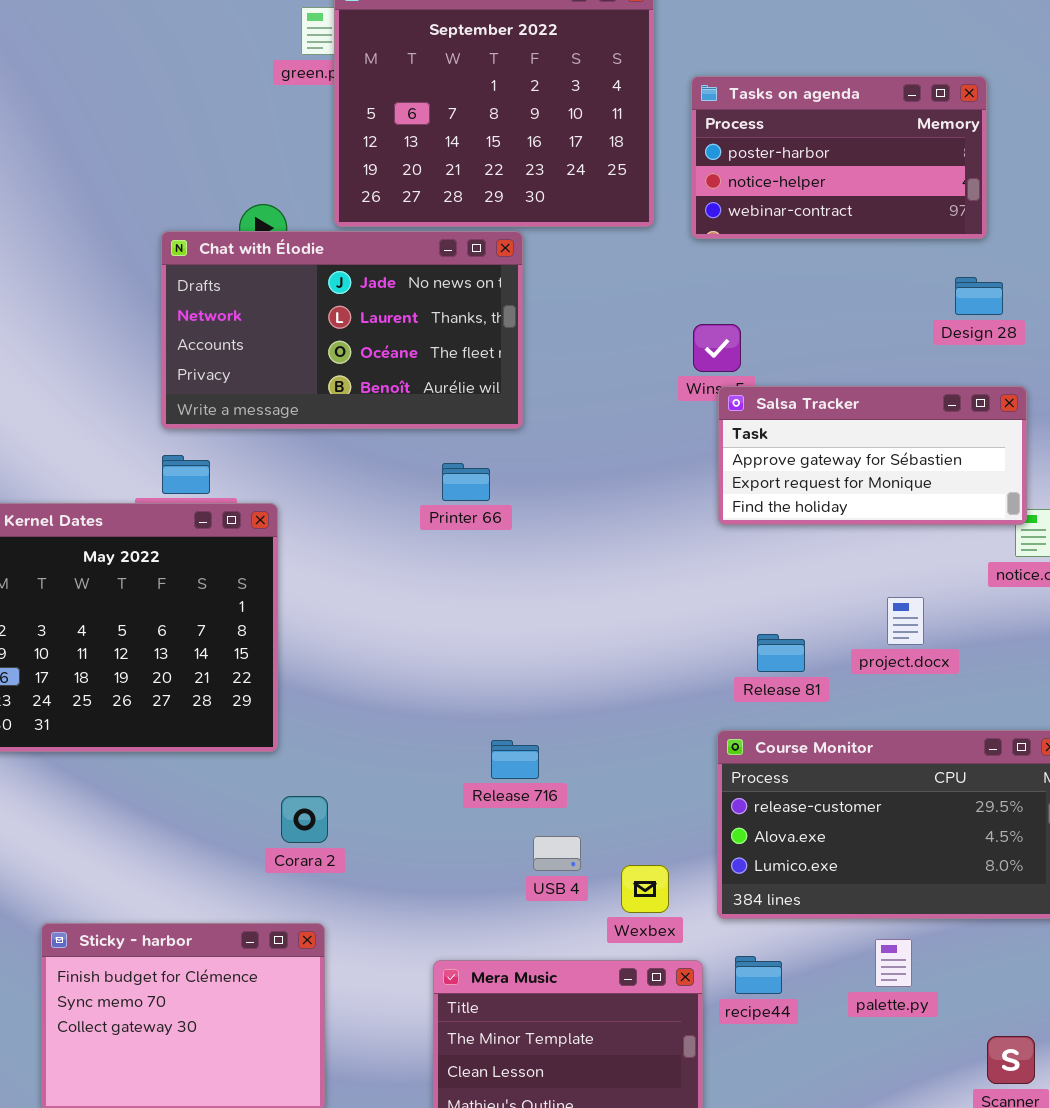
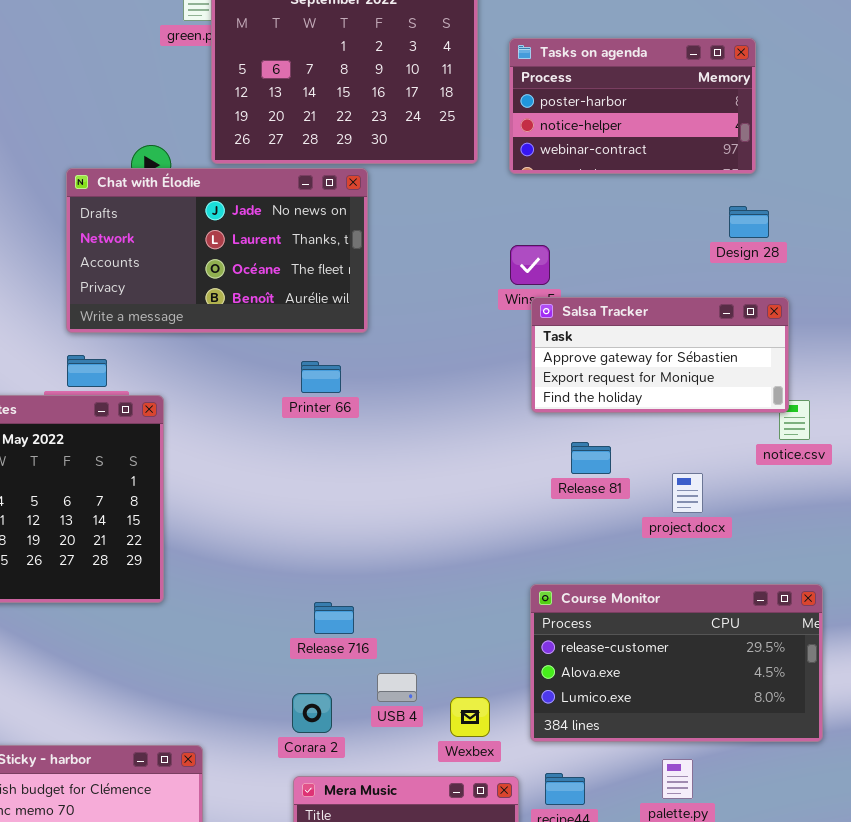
Release 81: [757,634,805,672] -> [571,442,611,474], moved
Release 716: [491,740,539,779] -> [314,602,354,634], moved
Corara 2: [281,796,328,843] -> [292,693,332,733], moved

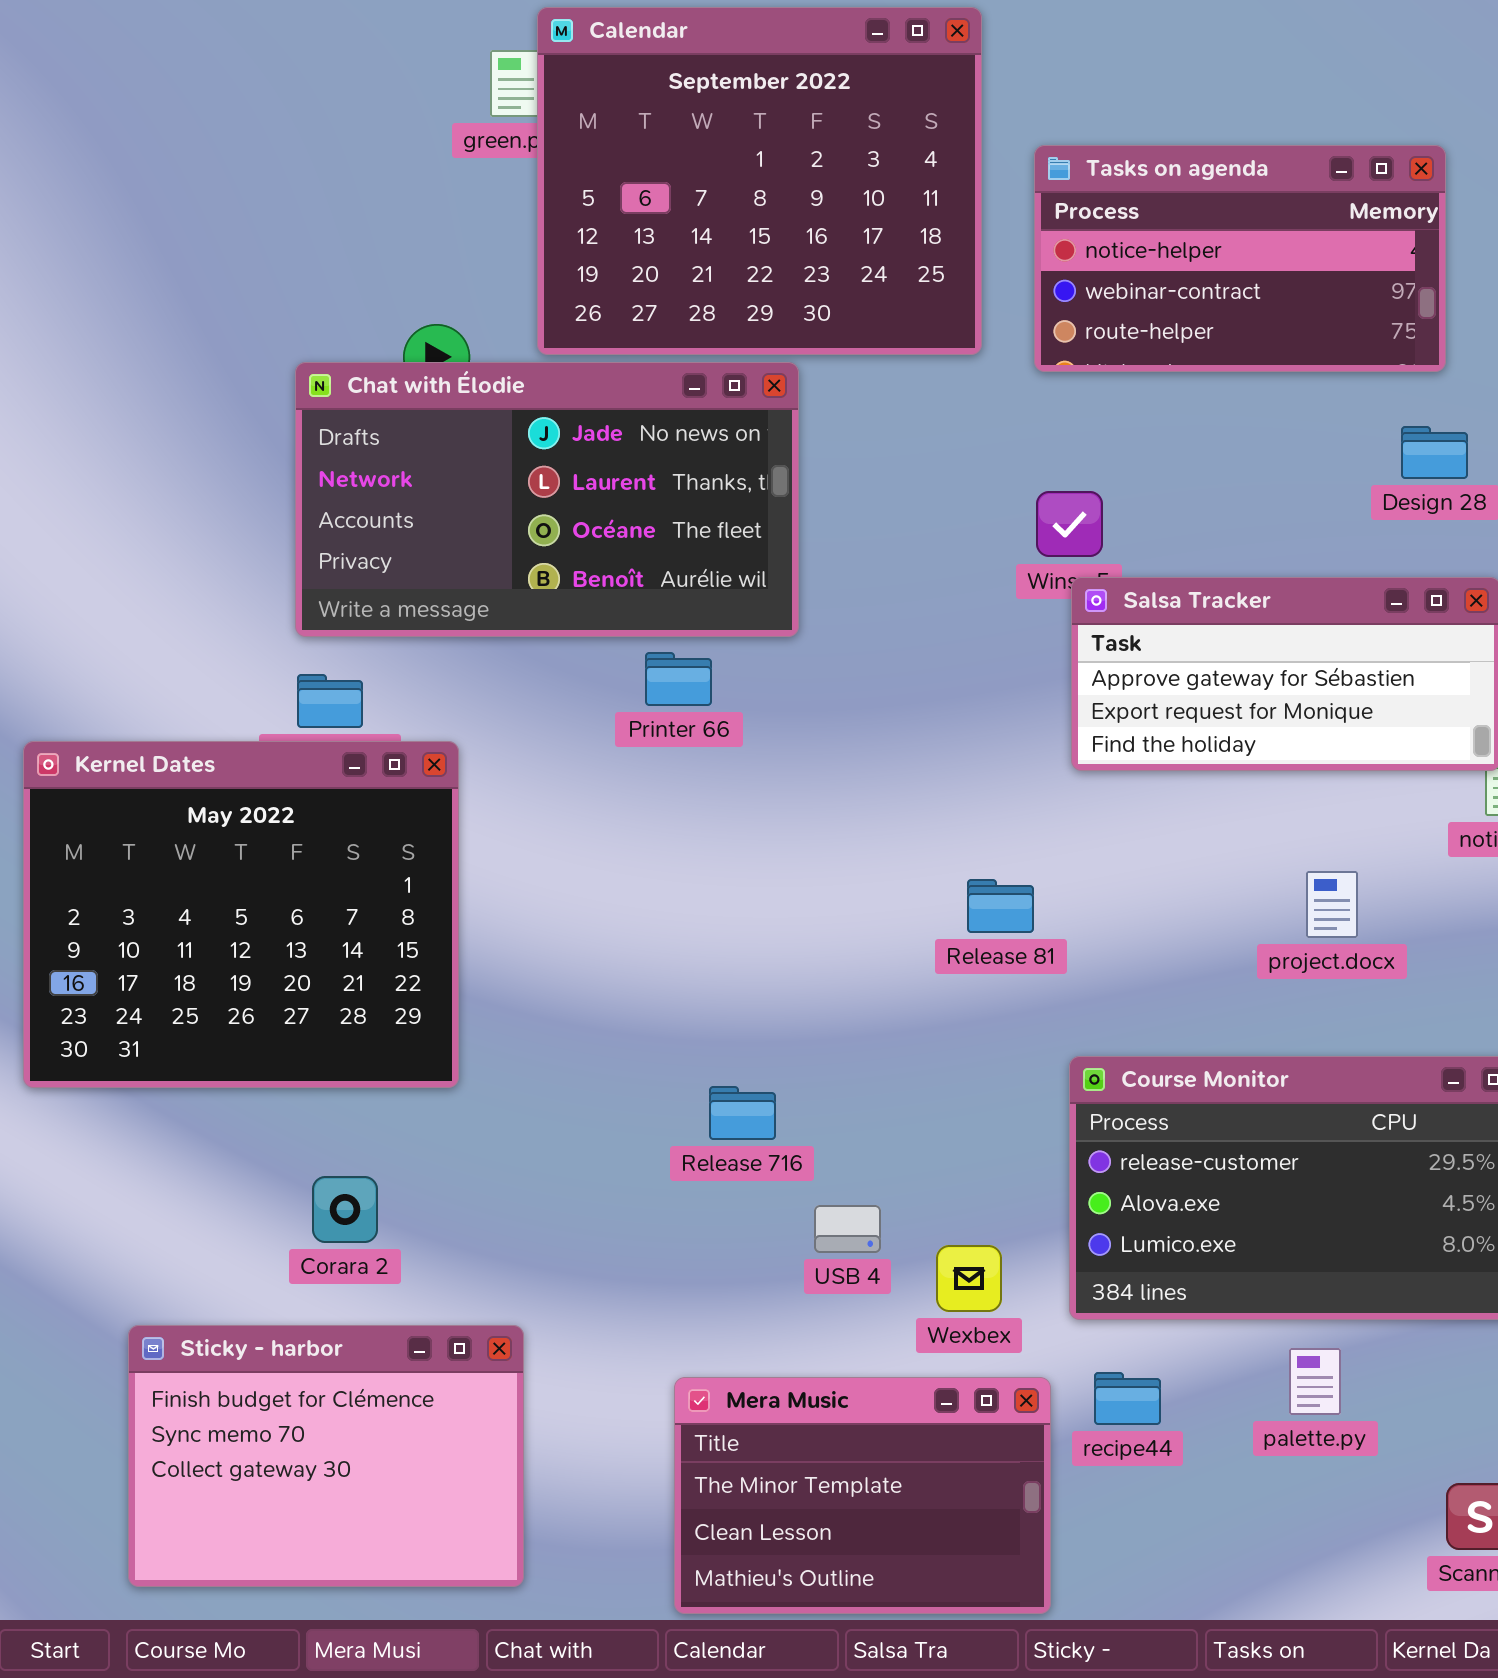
Tasks on agenda: [509,38,756,174] -> [1034,145,1446,372], scrolled down 1 row
Printer 66: [301,361,341,393] -> [645,652,712,706], moved
Release 81: [571,442,611,474] -> [967,879,1034,933], moved
Corara 2: [292,693,332,733] -> [312,1176,378,1243], moved

